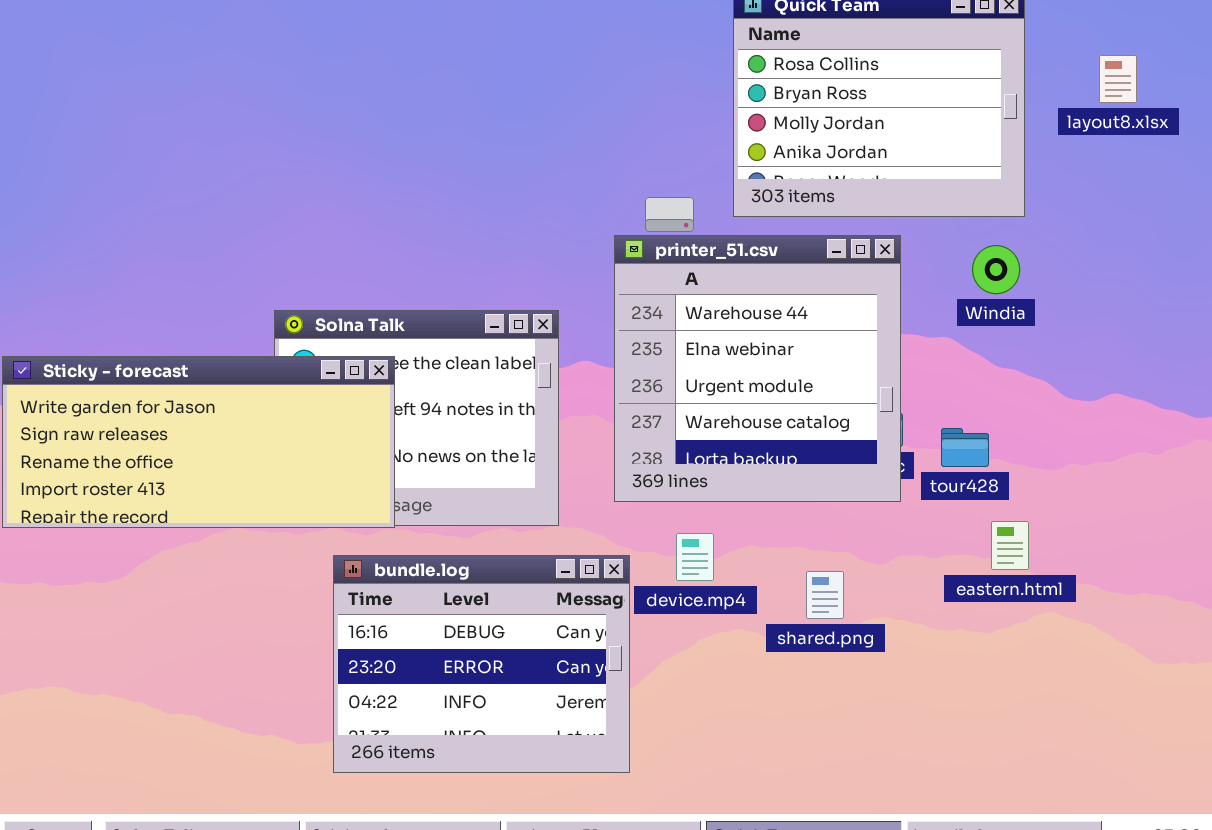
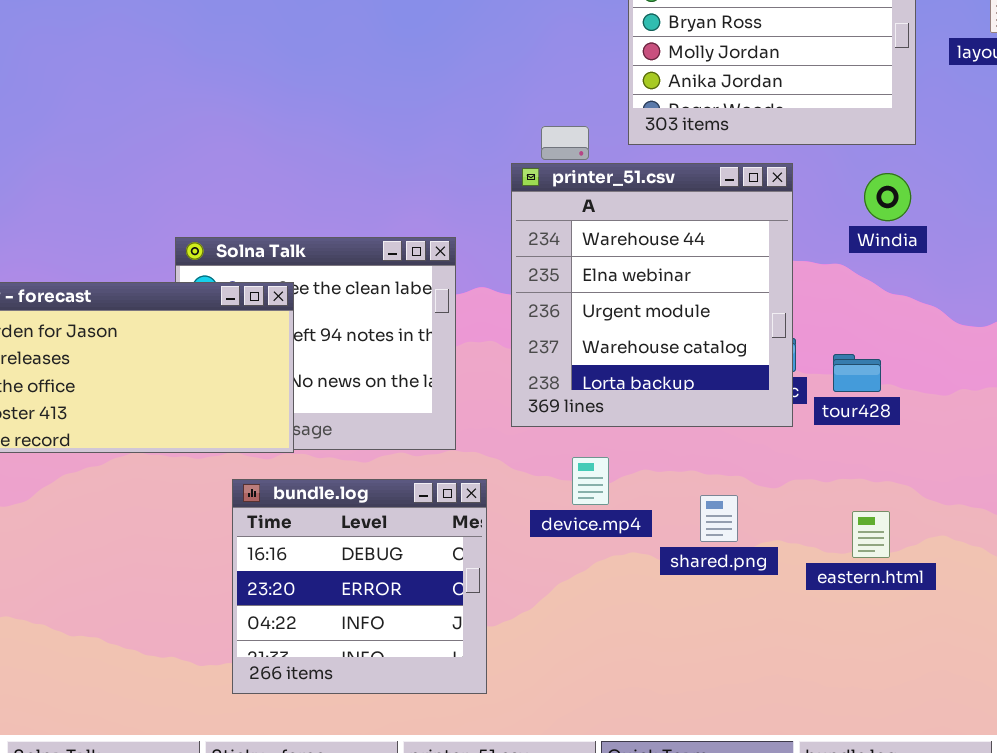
eastern.html: [991,521,1029,570] -> [852,511,890,558], moved
bundle.log: [333,555,630,773] -> [232,479,487,694], resized

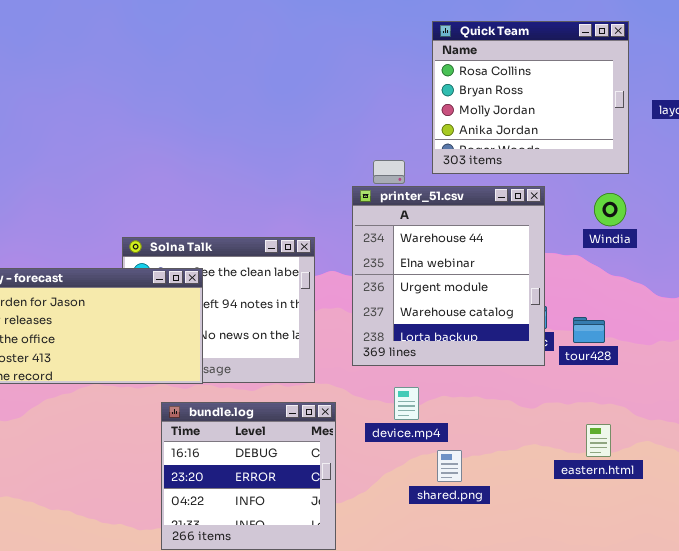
shared.png: [700,495,738,542] -> [437,450,462,482], moved

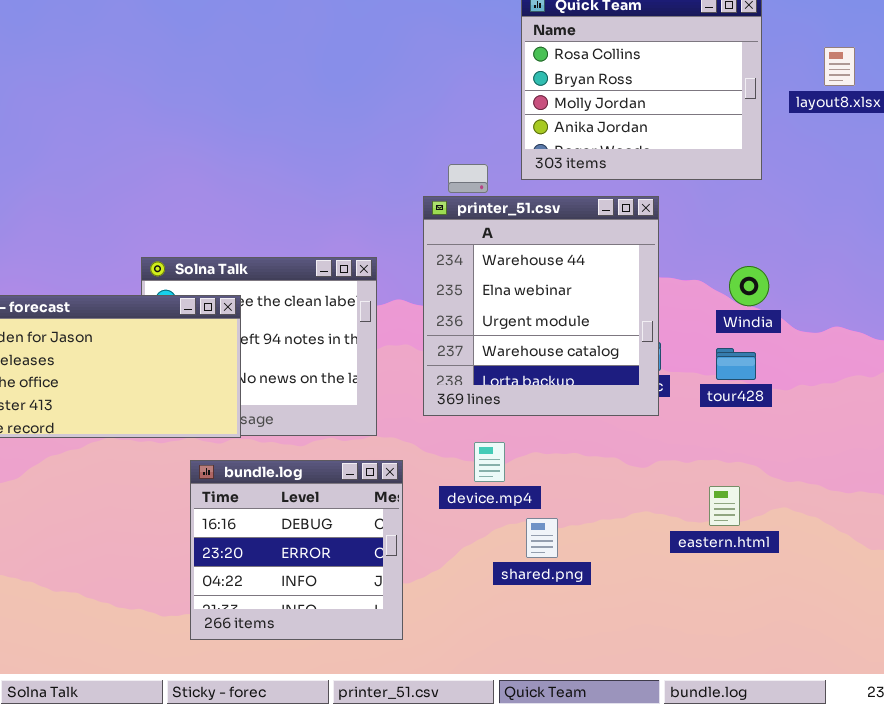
Windia: [594,193,626,226] -> [729,266,769,306], moved
tour428: [573,317,605,343] -> [716,348,756,380], moved

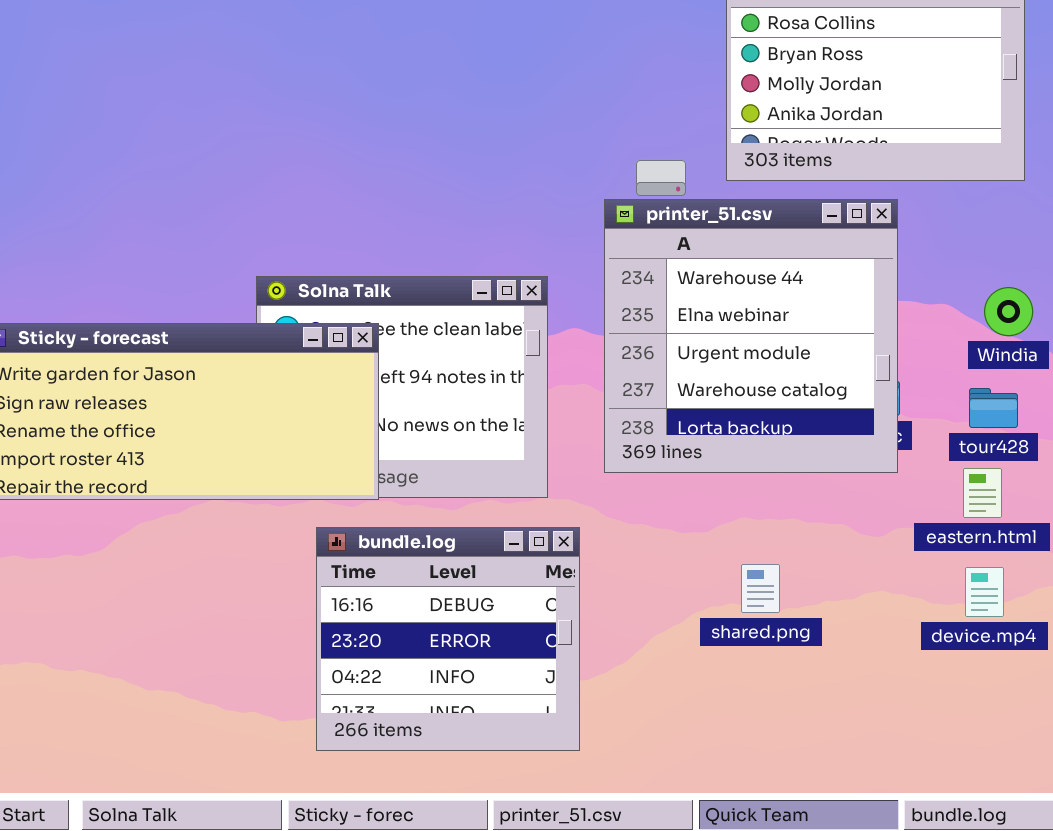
device.mp4: [474,442,505,482] -> [965,567,1004,617], moved
eastern.html: [709,486,740,526] -> [963,468,1002,518], moved
shared.png: [526,518,558,558] -> [741,564,780,613], moved

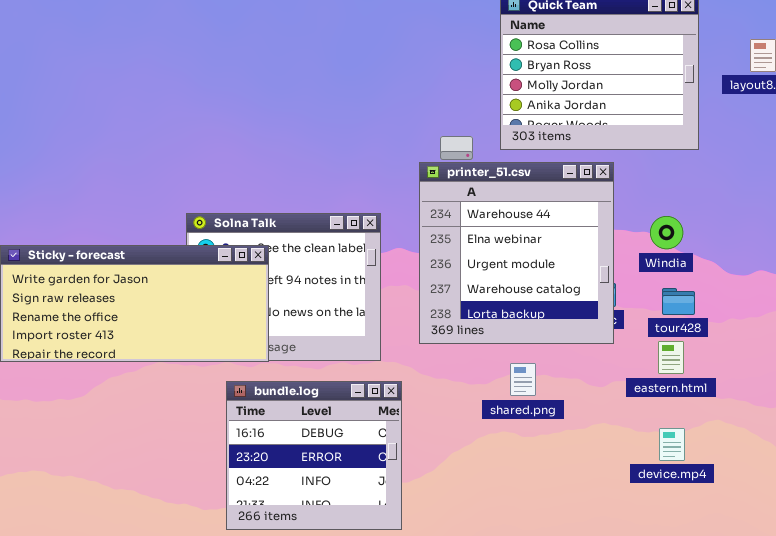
Windia: [984,287,1033,336] -> [650,216,683,249], moved
shared.png: [741,564,780,613] -> [510,363,536,396], moved
device.mp4: [965,567,1004,617] -> [659,428,685,461], moved

